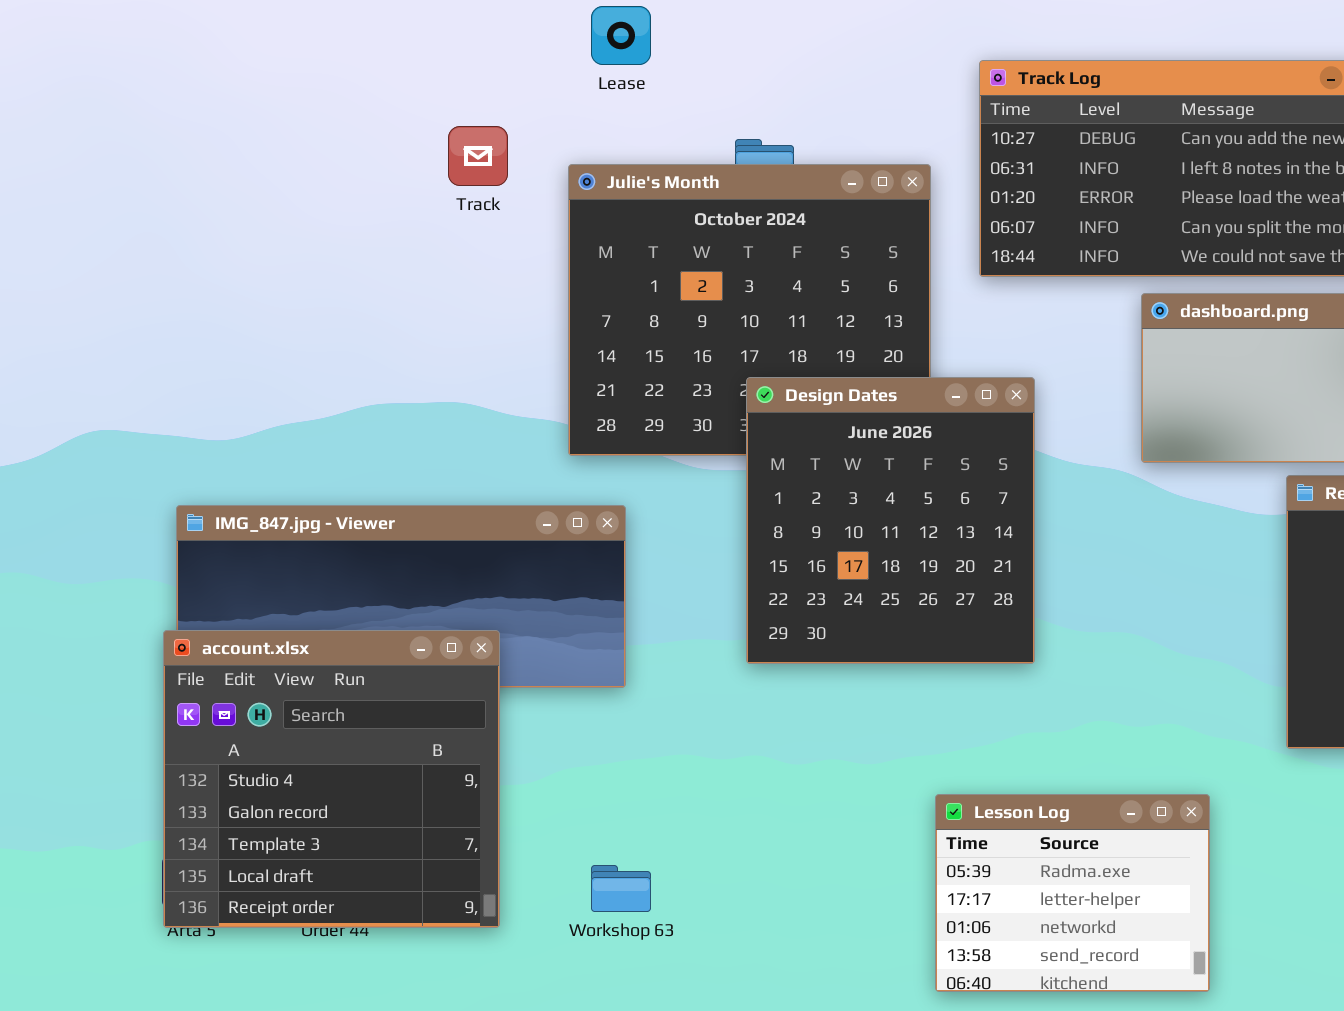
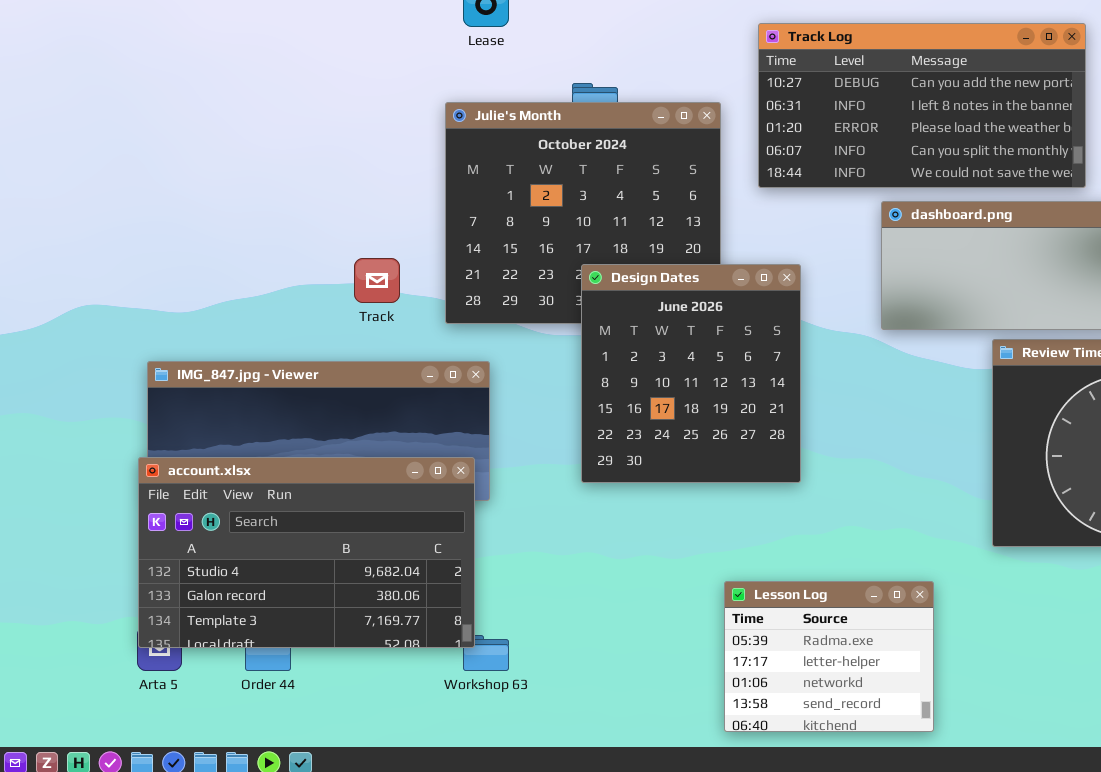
Track: [448,126,508,186] -> [354,258,400,303], moved
account.xlsx: [163,630,500,928] -> [138,457,475,648], resized

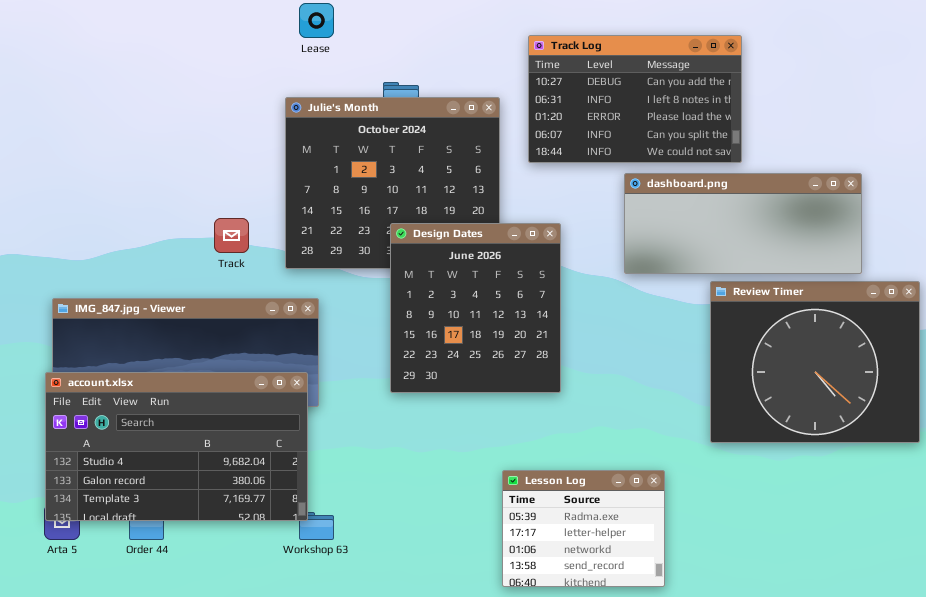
Track Log: [758,23,1086,188] -> [528,35,742,163], resized

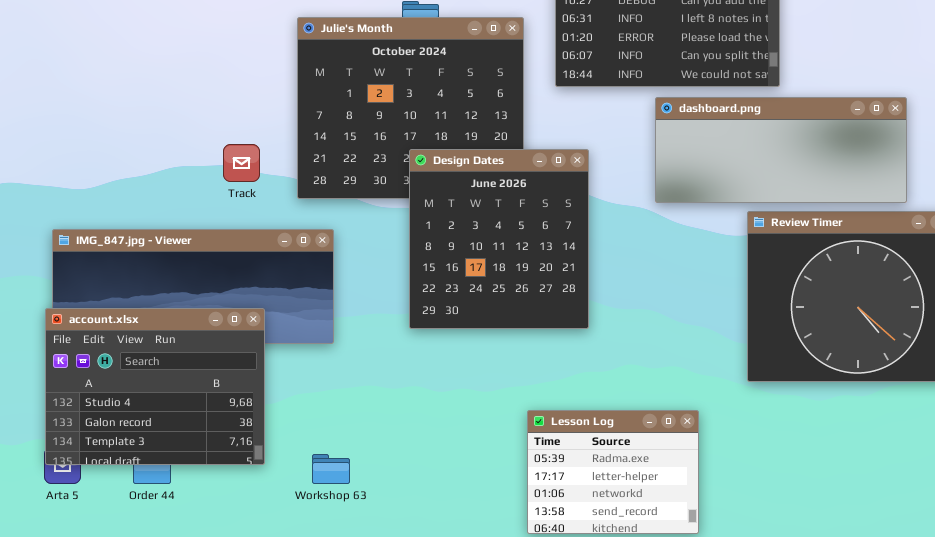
account.xlsx: [45,372,308,521] -> [45,308,265,465], resized

